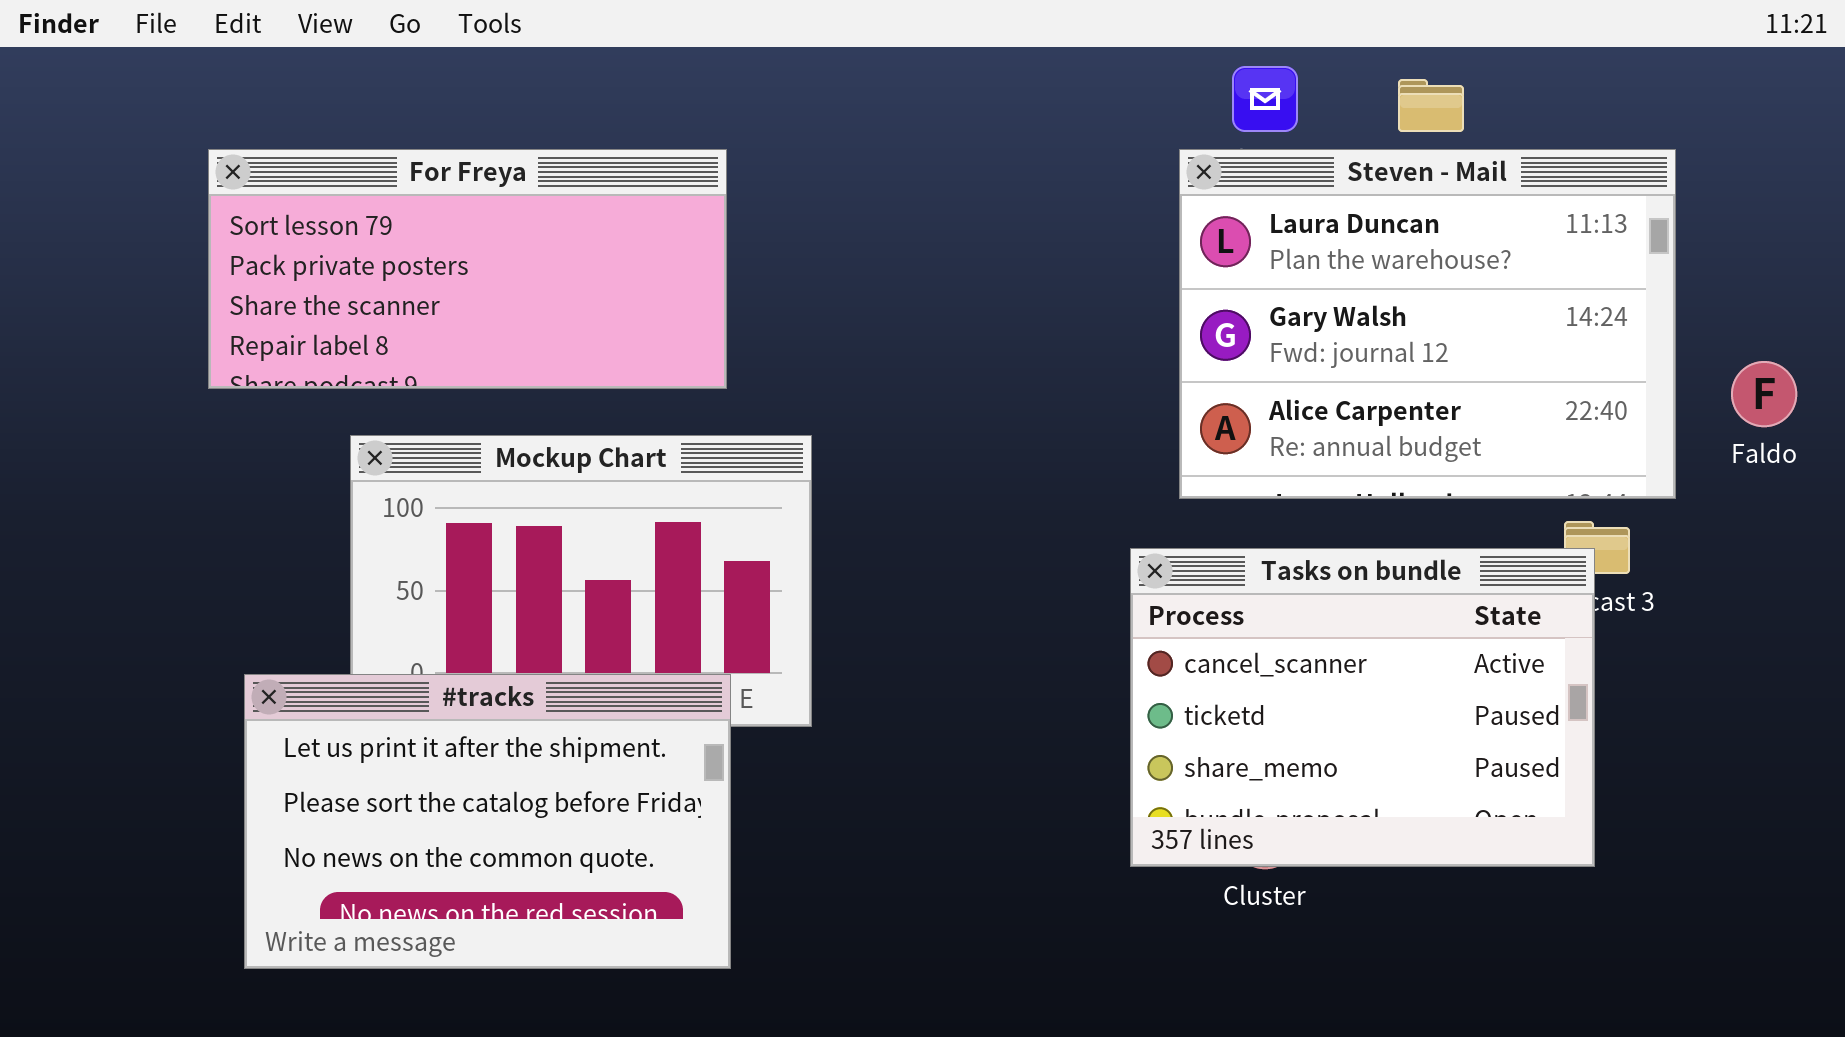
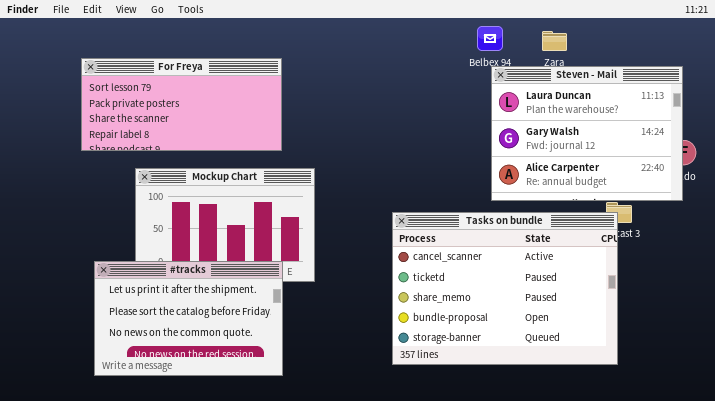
Steven - Mail: [1179,149,1676,499] -> [491,66,683,201], moved
Tasks on bundle: [1130,548,1595,867] -> [392,212,618,365], resized

